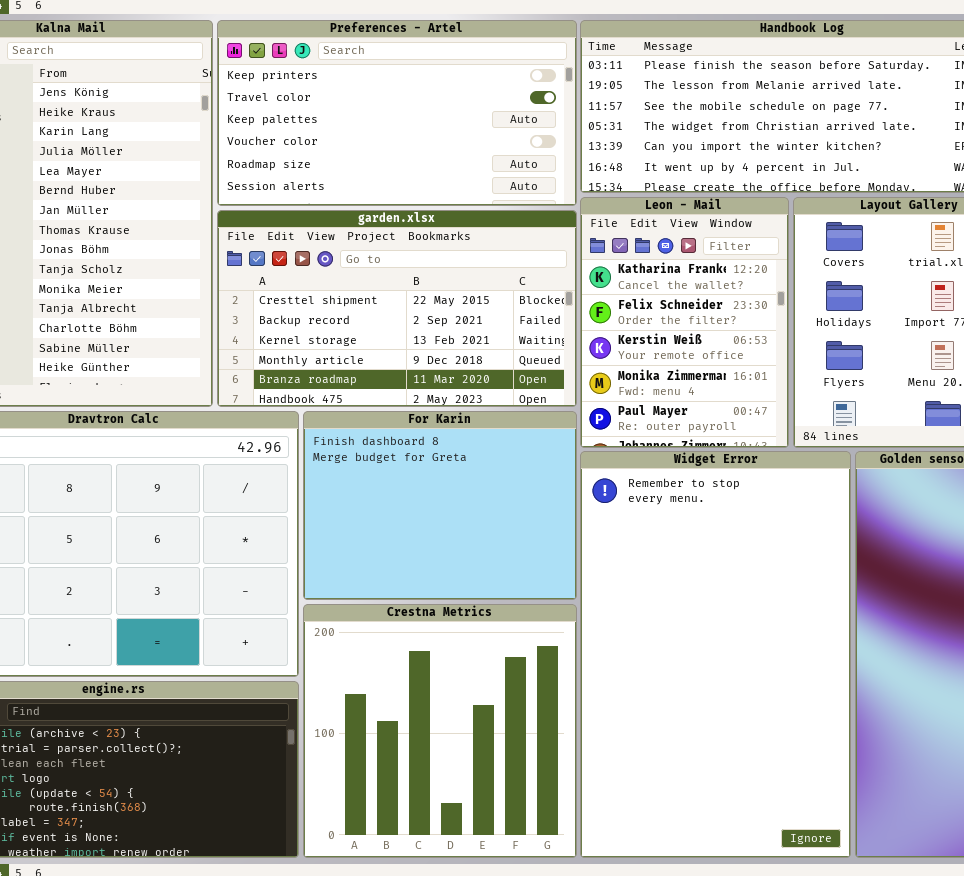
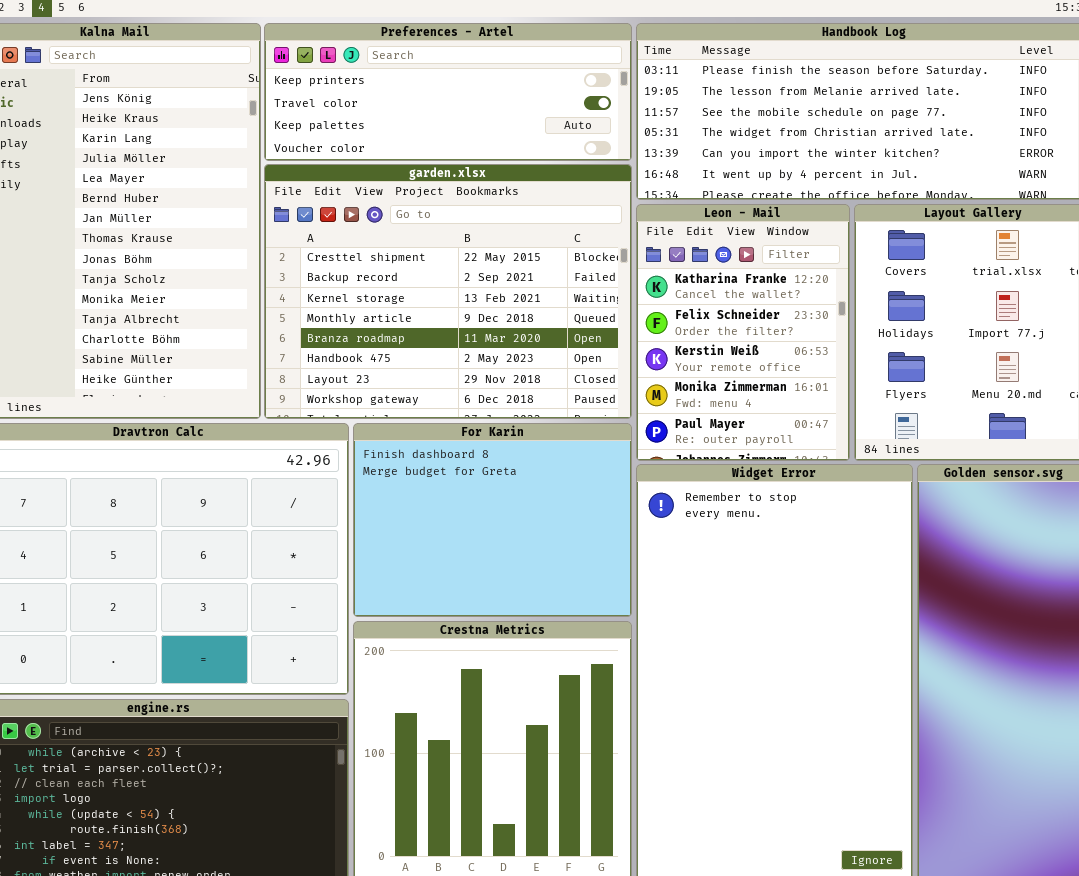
Preferences - Artel: [217,20,577,206] -> [264,23,632,161], resized
garden.xlsx: [217,210,577,407] -> [264,164,632,419], resized

